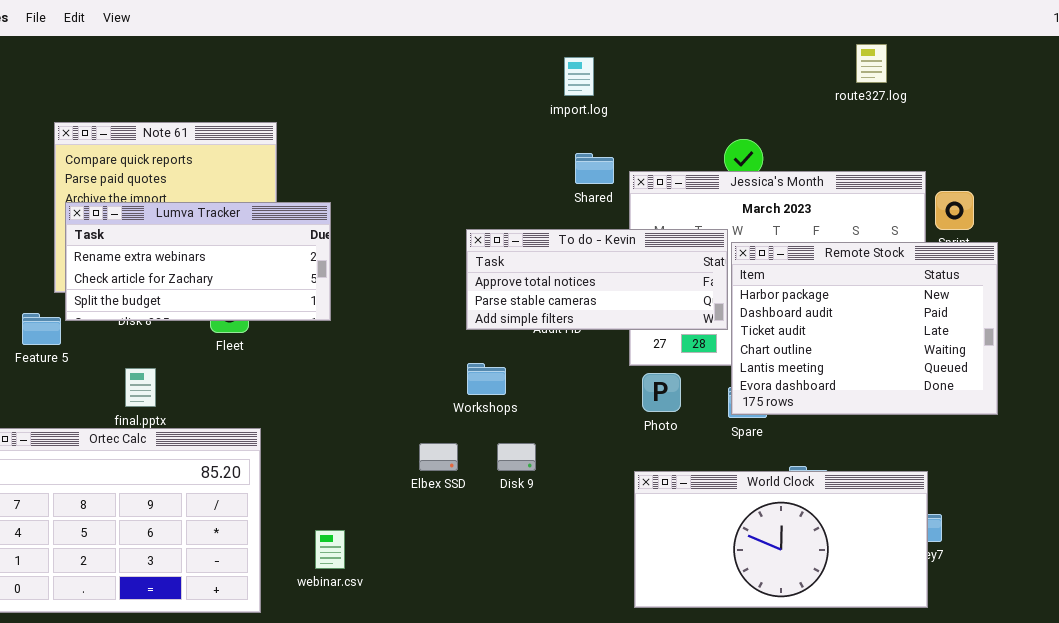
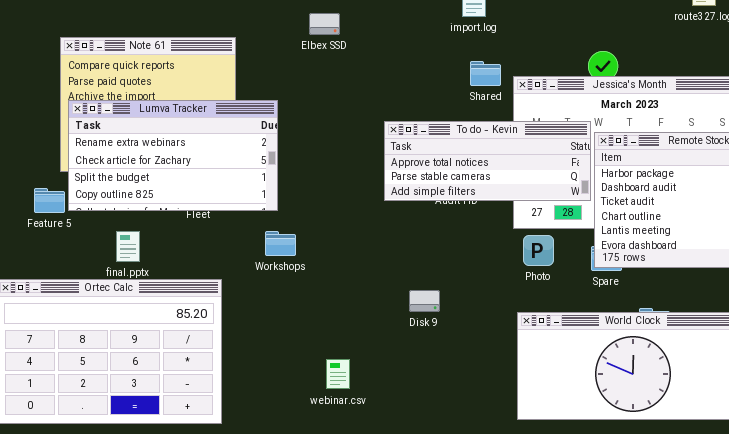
Lumva Tracker: [65,202,331,321] -> [68,100,278,211], resized
Workshops: [467,363,506,395] -> [265,231,296,256], moved
Elbex SSD: [419,443,458,471] -> [309,13,340,35], moved
webinar.csv: [315,530,345,569] -> [326,359,350,389], moved

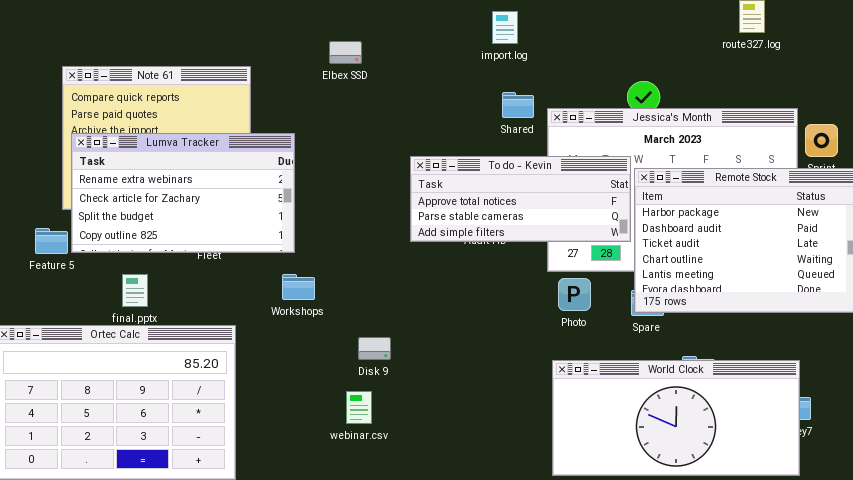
Disk 9: [409,290,440,312] -> [358,337,391,360], moved
webinar.csv: [326,359,350,389] -> [346,391,372,424], moved

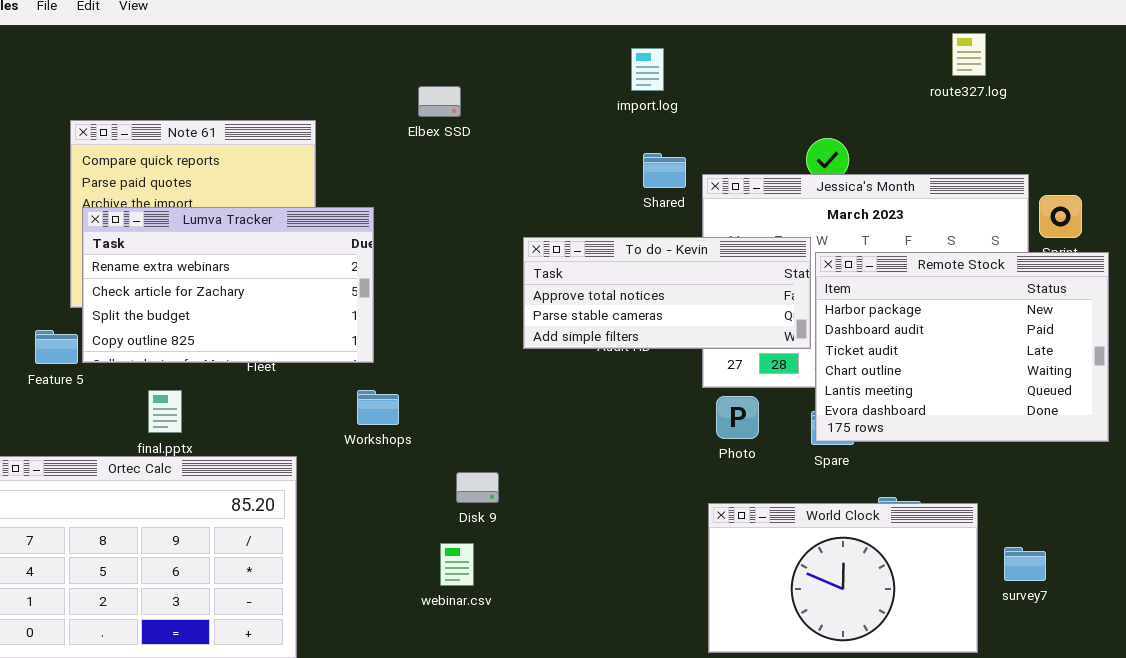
World Clock: [552,360,800,476] -> [708,503,978,653], resized

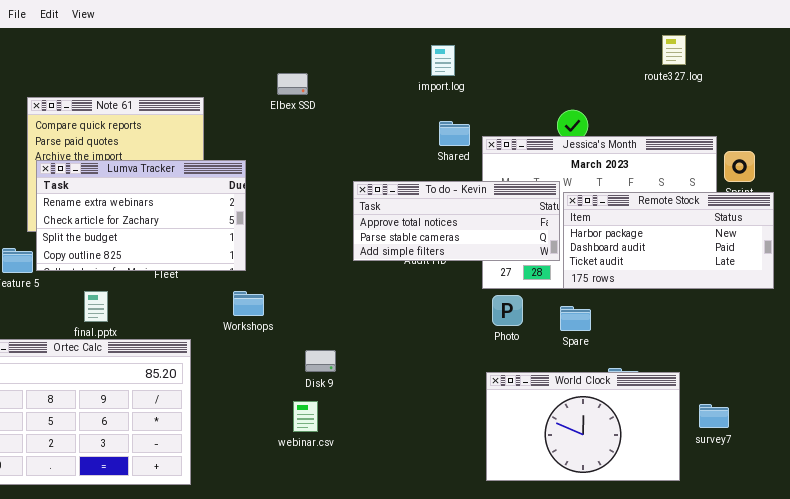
Remote Stock: [815,252,1109,442] -> [563,192,774,289], resized

